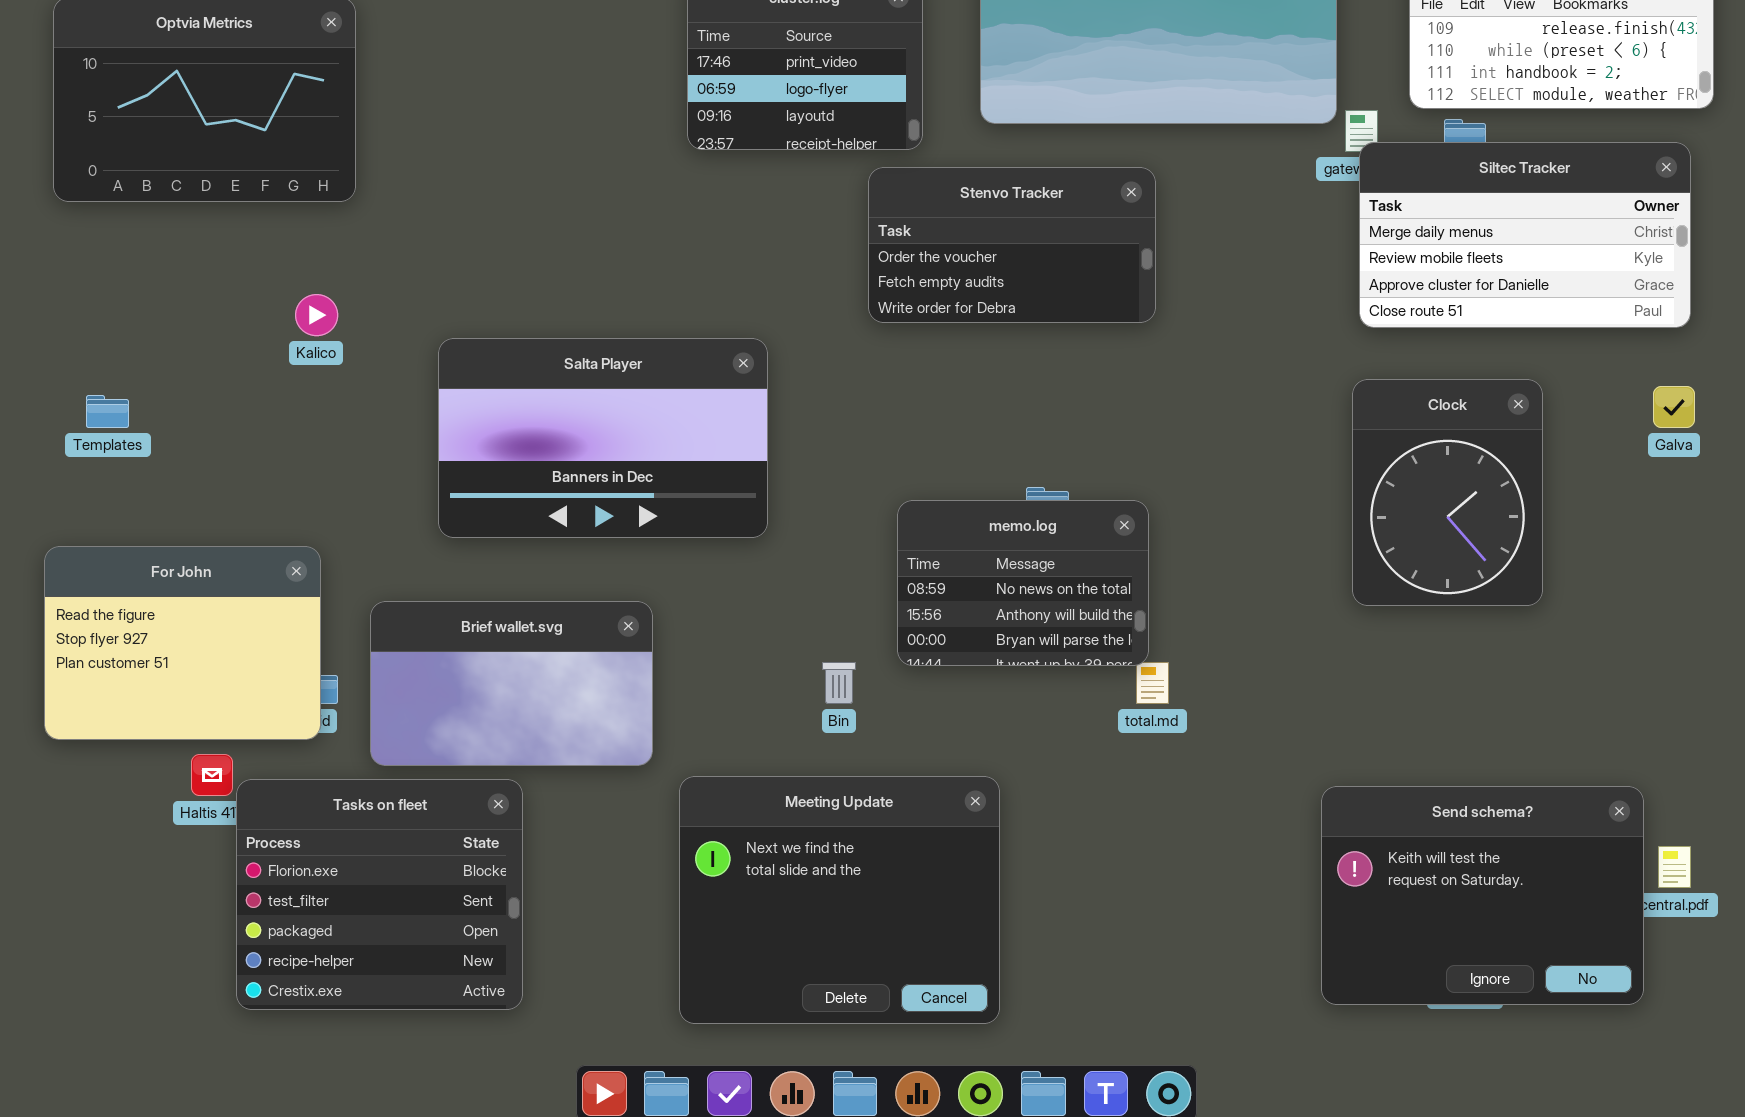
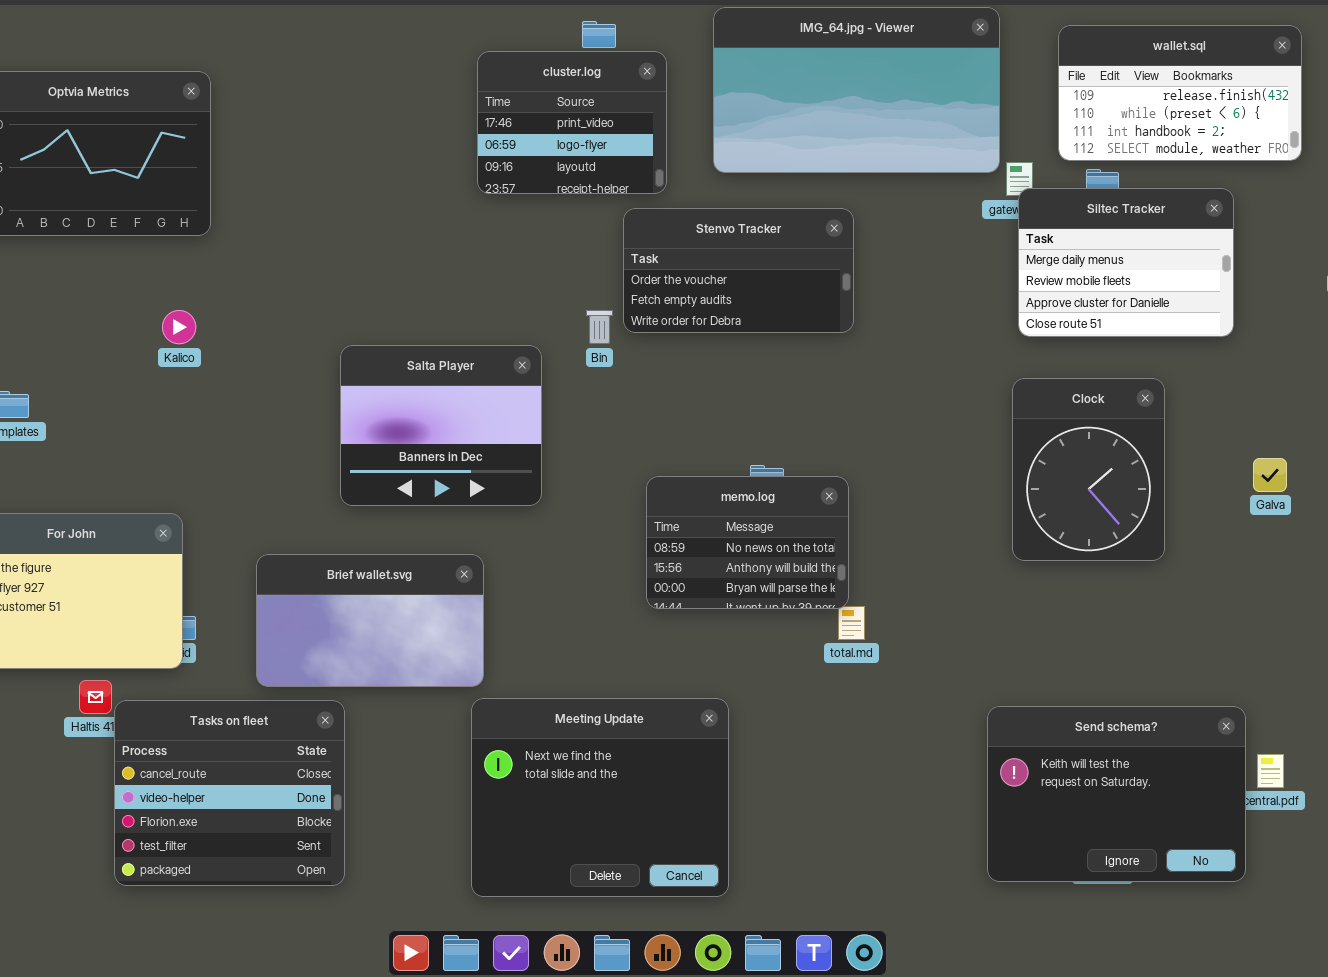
Siltec Tracker: [1359,142,1691,328] -> [1018,188,1234,337], resized
Salta Player: [438,338,768,538] -> [340,345,542,506], resized
Galva: [1653,386,1695,428] -> [1253,458,1287,492], moved
Brief wallet.svg: [370,601,653,766] -> [256,554,484,687], moved
Bin: [822,662,856,704] -> [586,310,613,344], moved
Tasks on fleet: [236,779,523,1010] -> [114,700,345,886], scrolled up 2 rows

